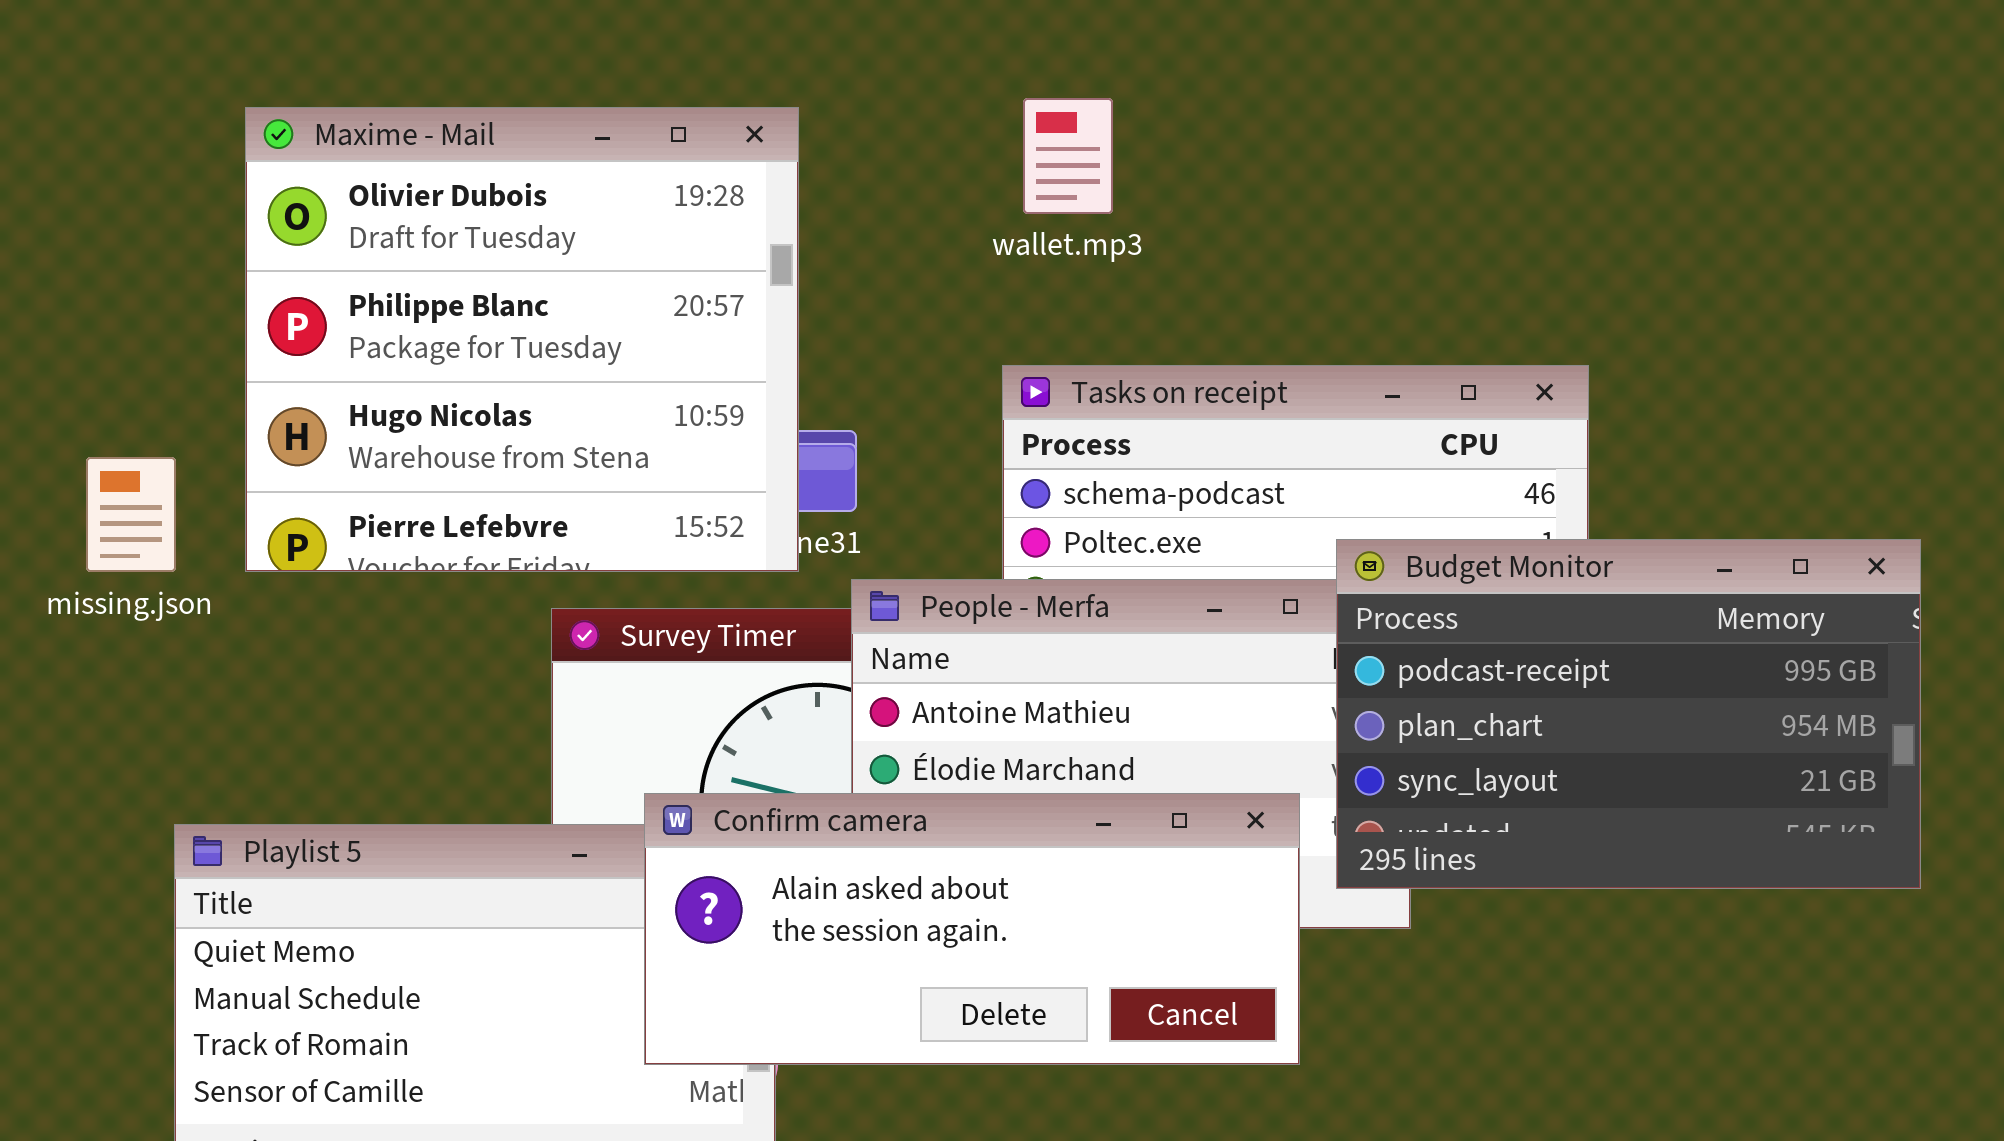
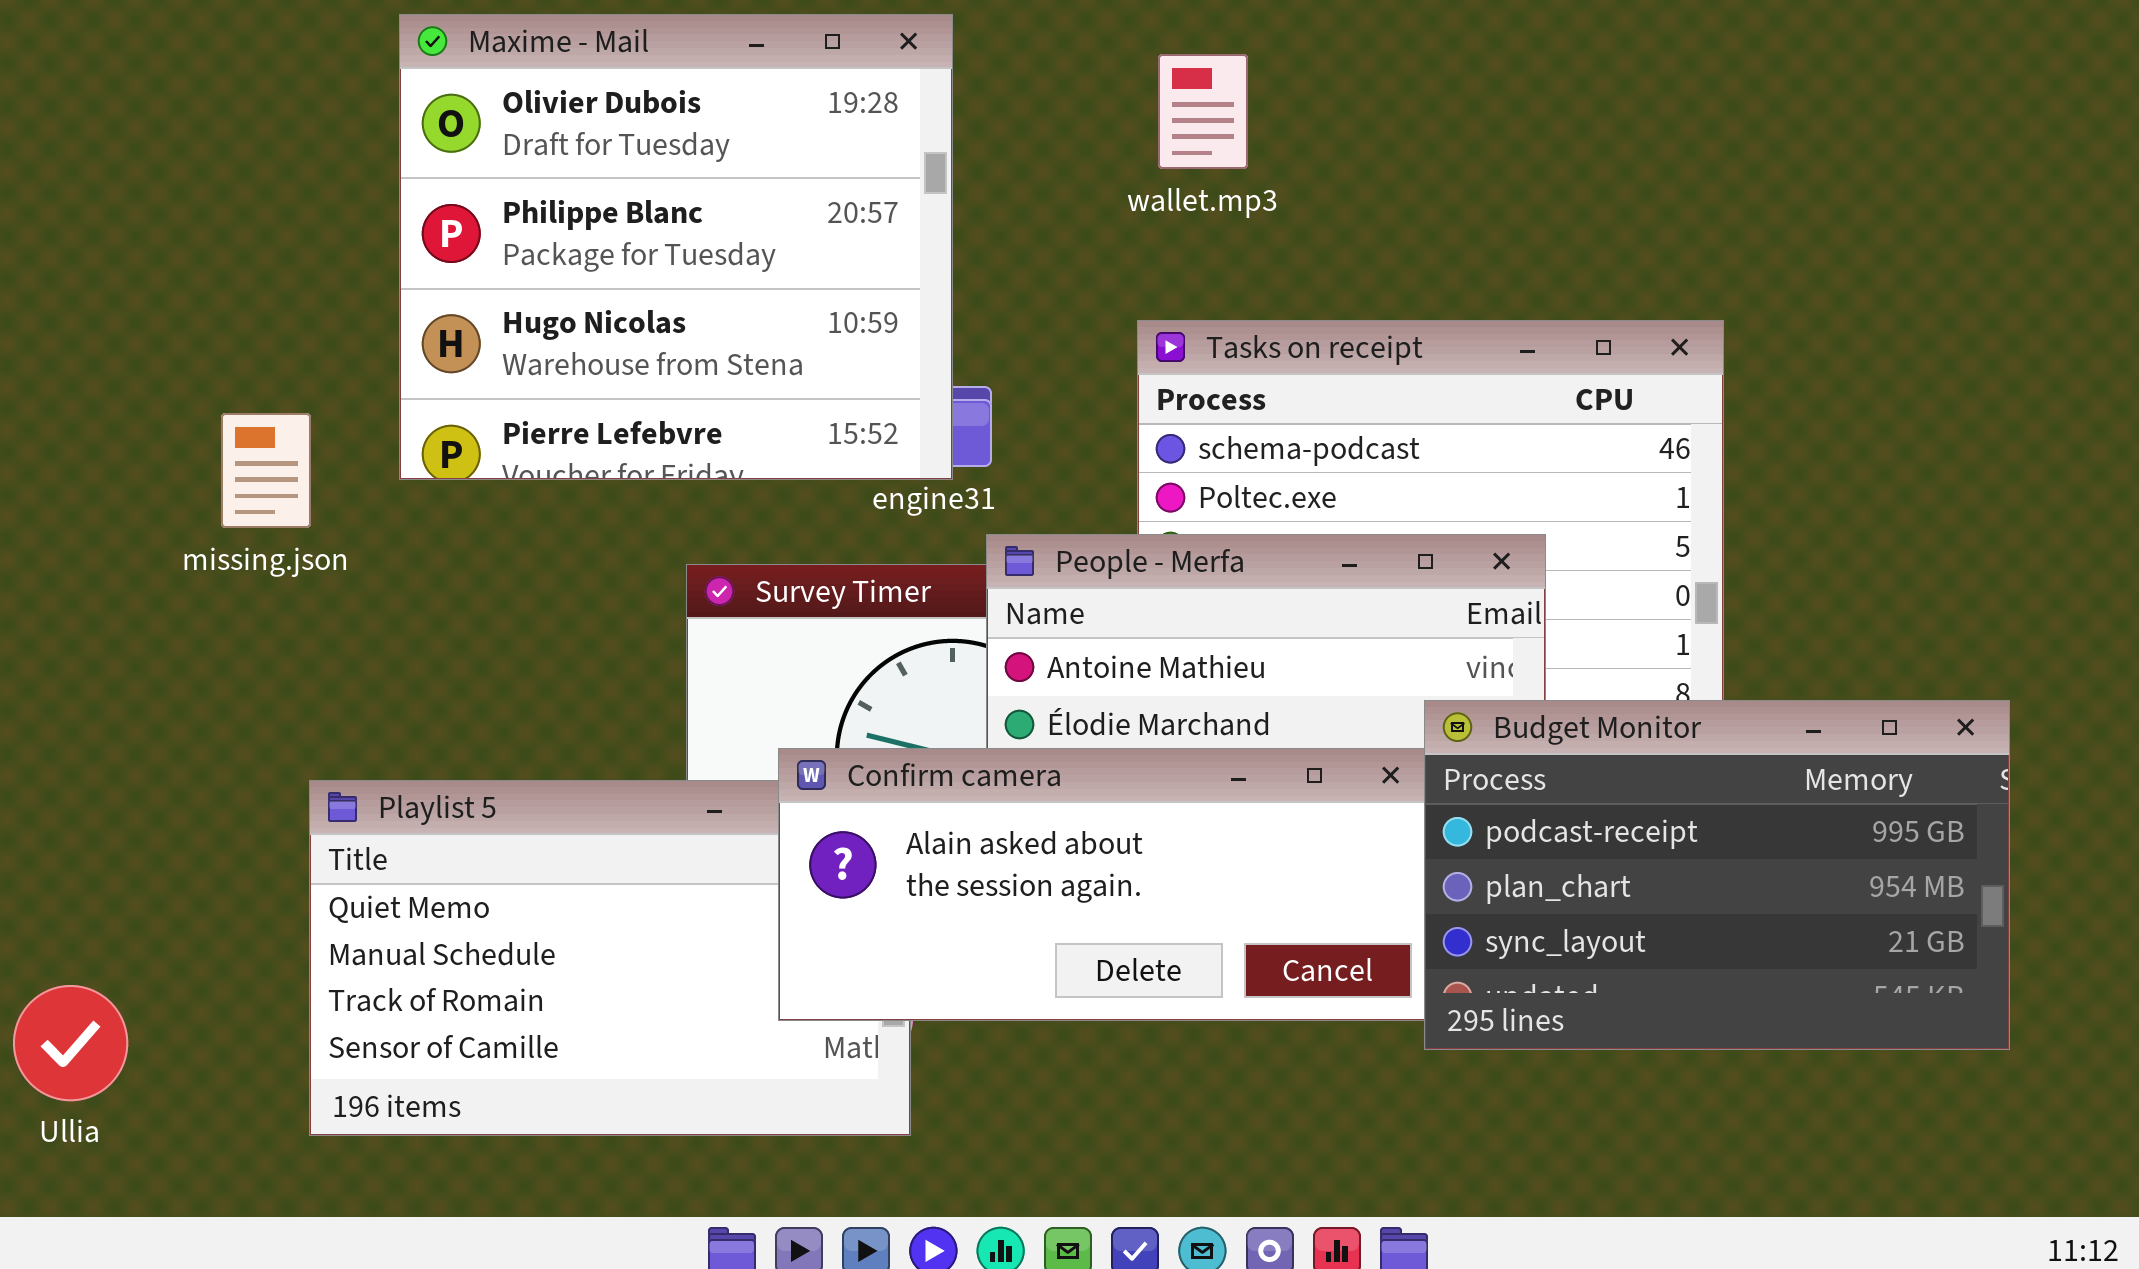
Maxime - Mail: [245,107,799,572] -> [399,14,953,480], moved
Budget Monitor: [1336,539,1921,889] -> [1424,700,2010,1050], moved

